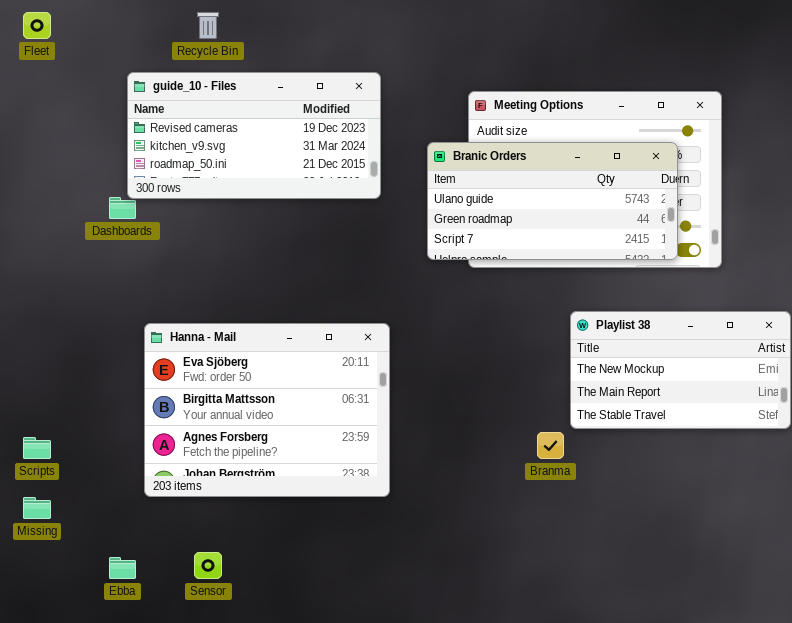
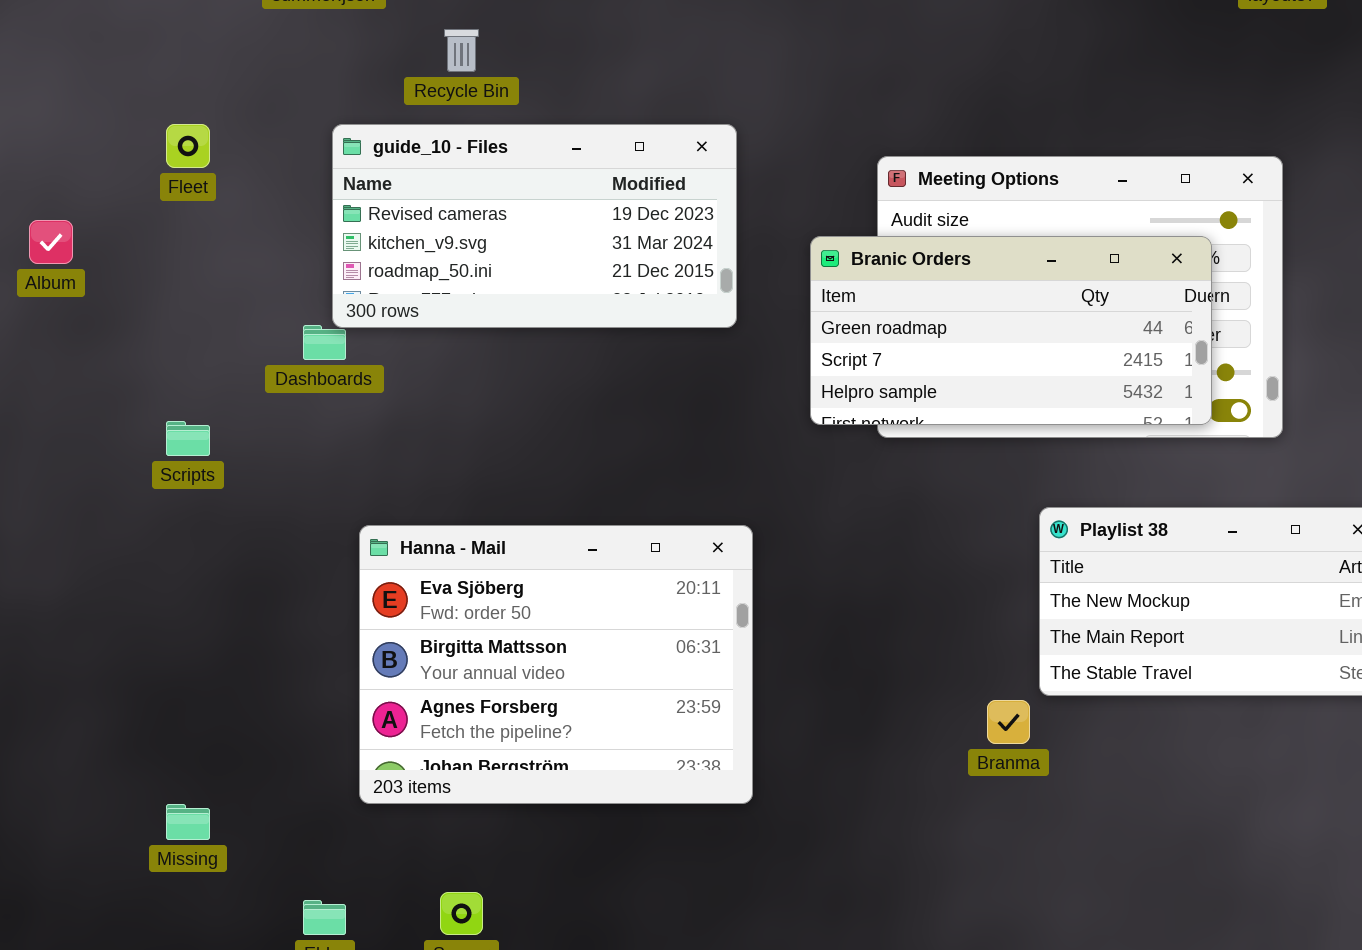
Fleet: [23,12,51,39] -> [166,124,210,168], moved
Branic Orders: [427,142,678,260] -> [810,236,1212,425], scrolled down 1 row
Scripts: [23,437,51,459] -> [166,421,210,456], moved

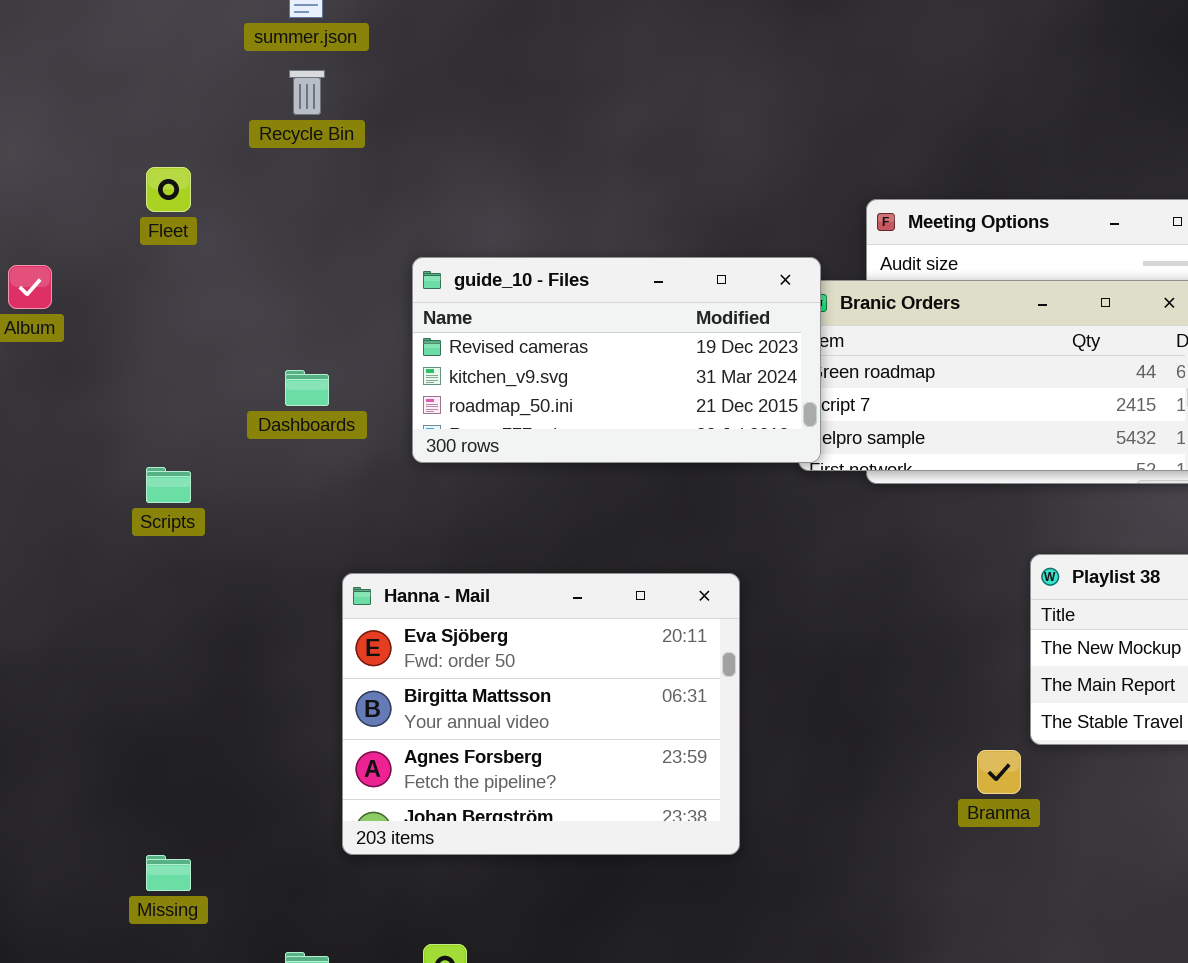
Recycle Bin: [444,29,479,72] -> [289,70,325,115], moved
guide_10 - Files: [332,124,737,328] -> [412,257,821,463], moved

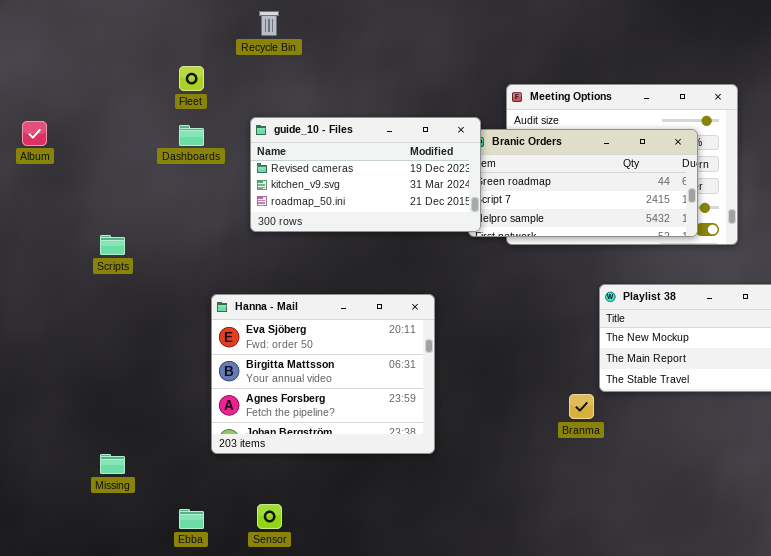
Recycle Bin: [289,70,325,115] -> [259,11,279,36], moved
Fleet: [146,167,191,212] -> [179,66,204,91], moved
Dashboards: [285,370,329,406] -> [179,125,204,146], moved

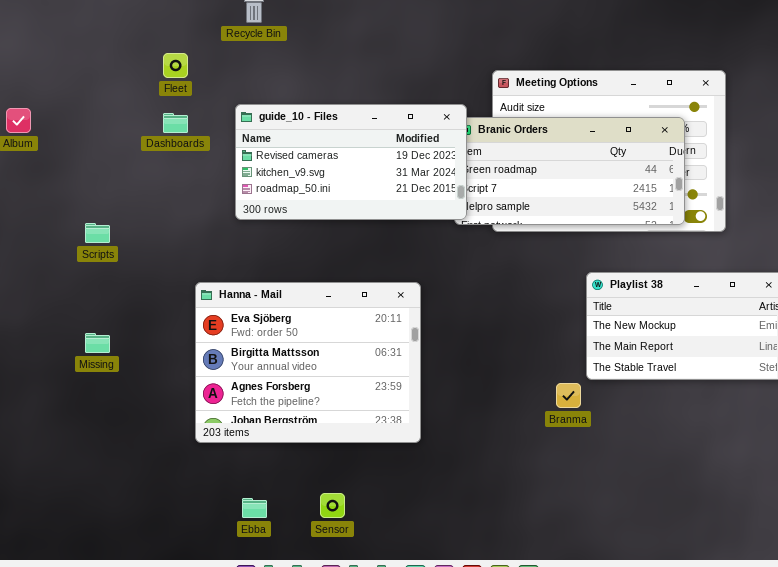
Missing: [100,454,125,474] -> [85,333,110,353], moved
Sensor: [257,504,282,529] -> [320,493,345,518], moved
Ebba: [179,509,204,529] -> [242,498,267,518], moved

